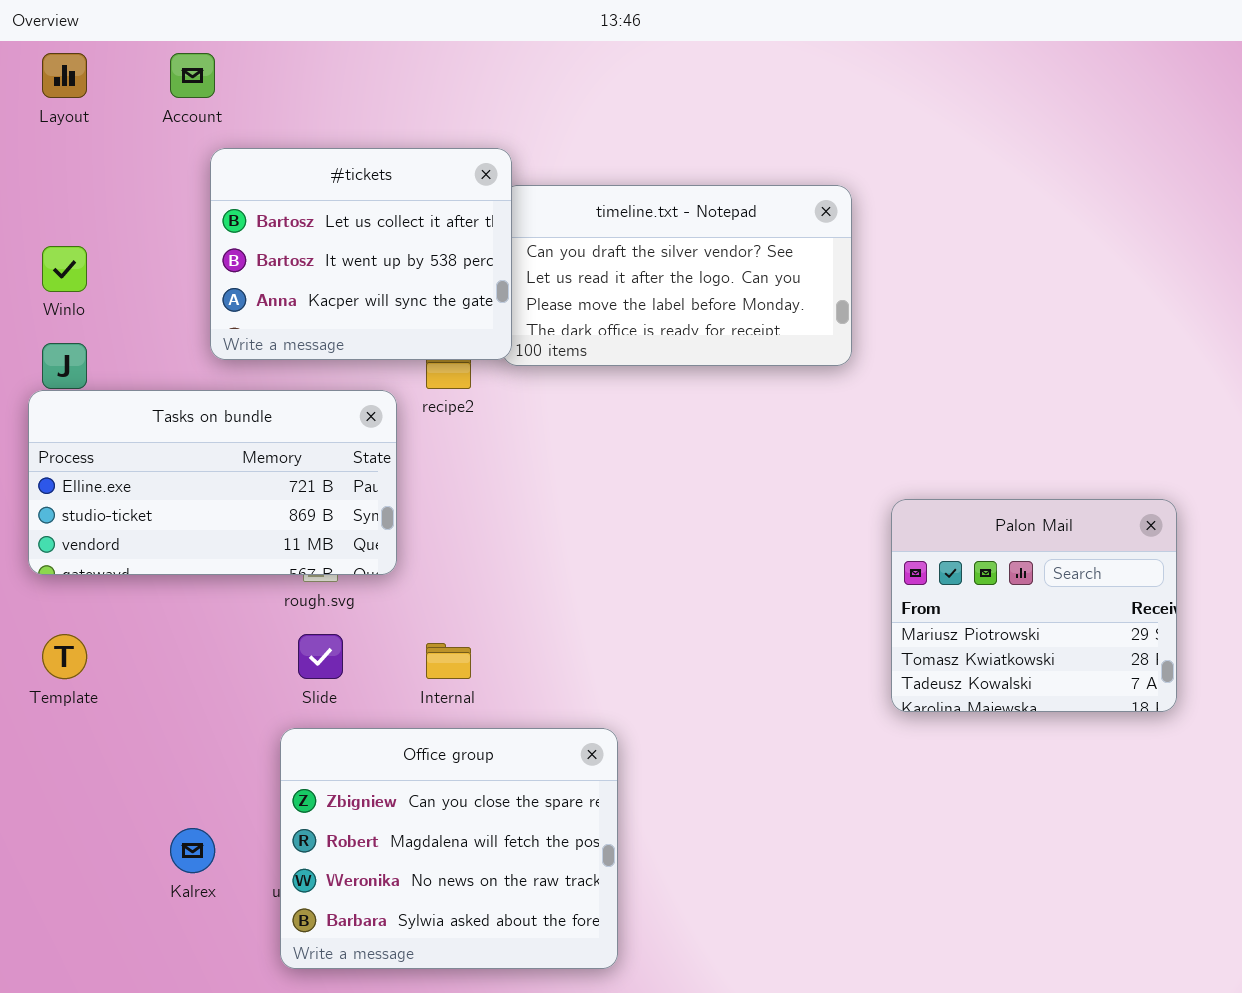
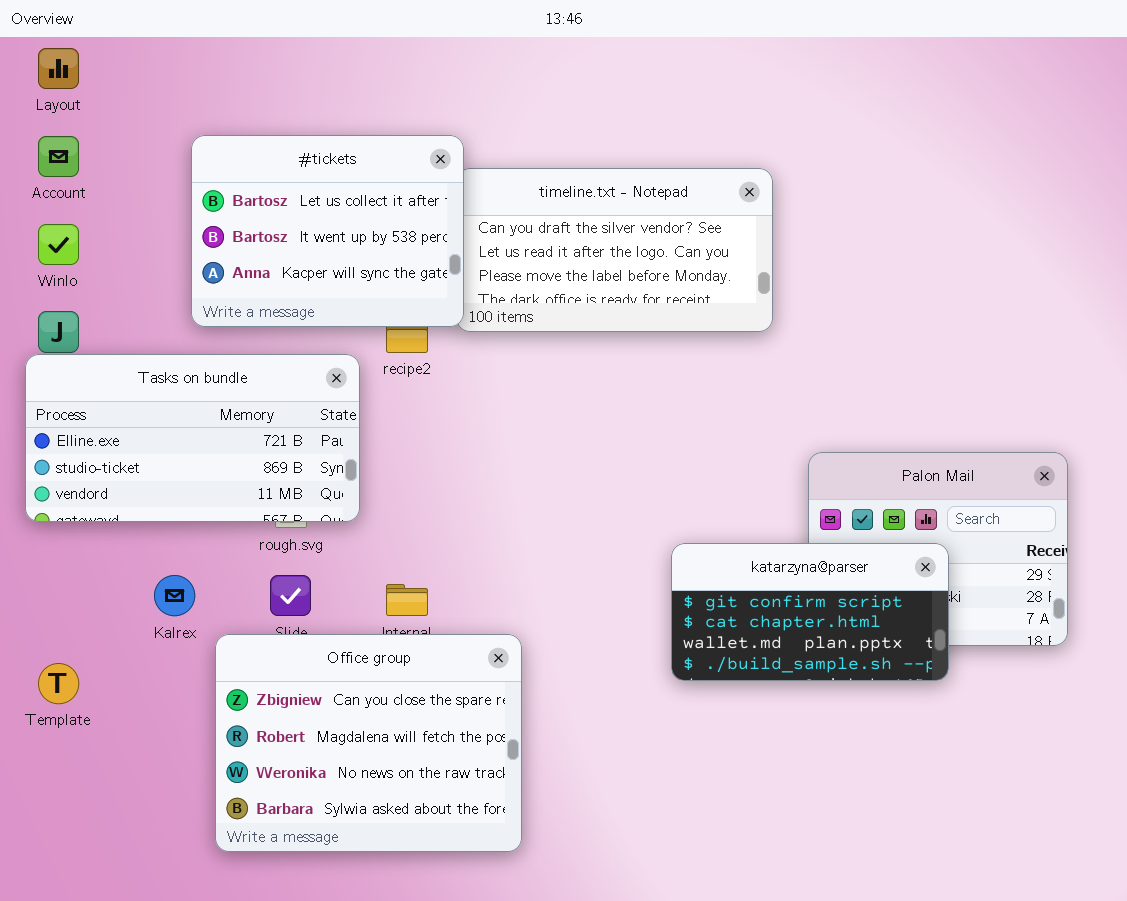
Account: [170,53,215,98] -> [38,136,79,177], moved
katarzyna@parser: none -> [671,543,949,681], opened
Template: [42,634,87,679] -> [38,663,79,704], moved
Office group: [280,728,618,969] -> [215,634,522,852], moved
Kalrex: [170,828,215,873] -> [154,575,195,616], moved

